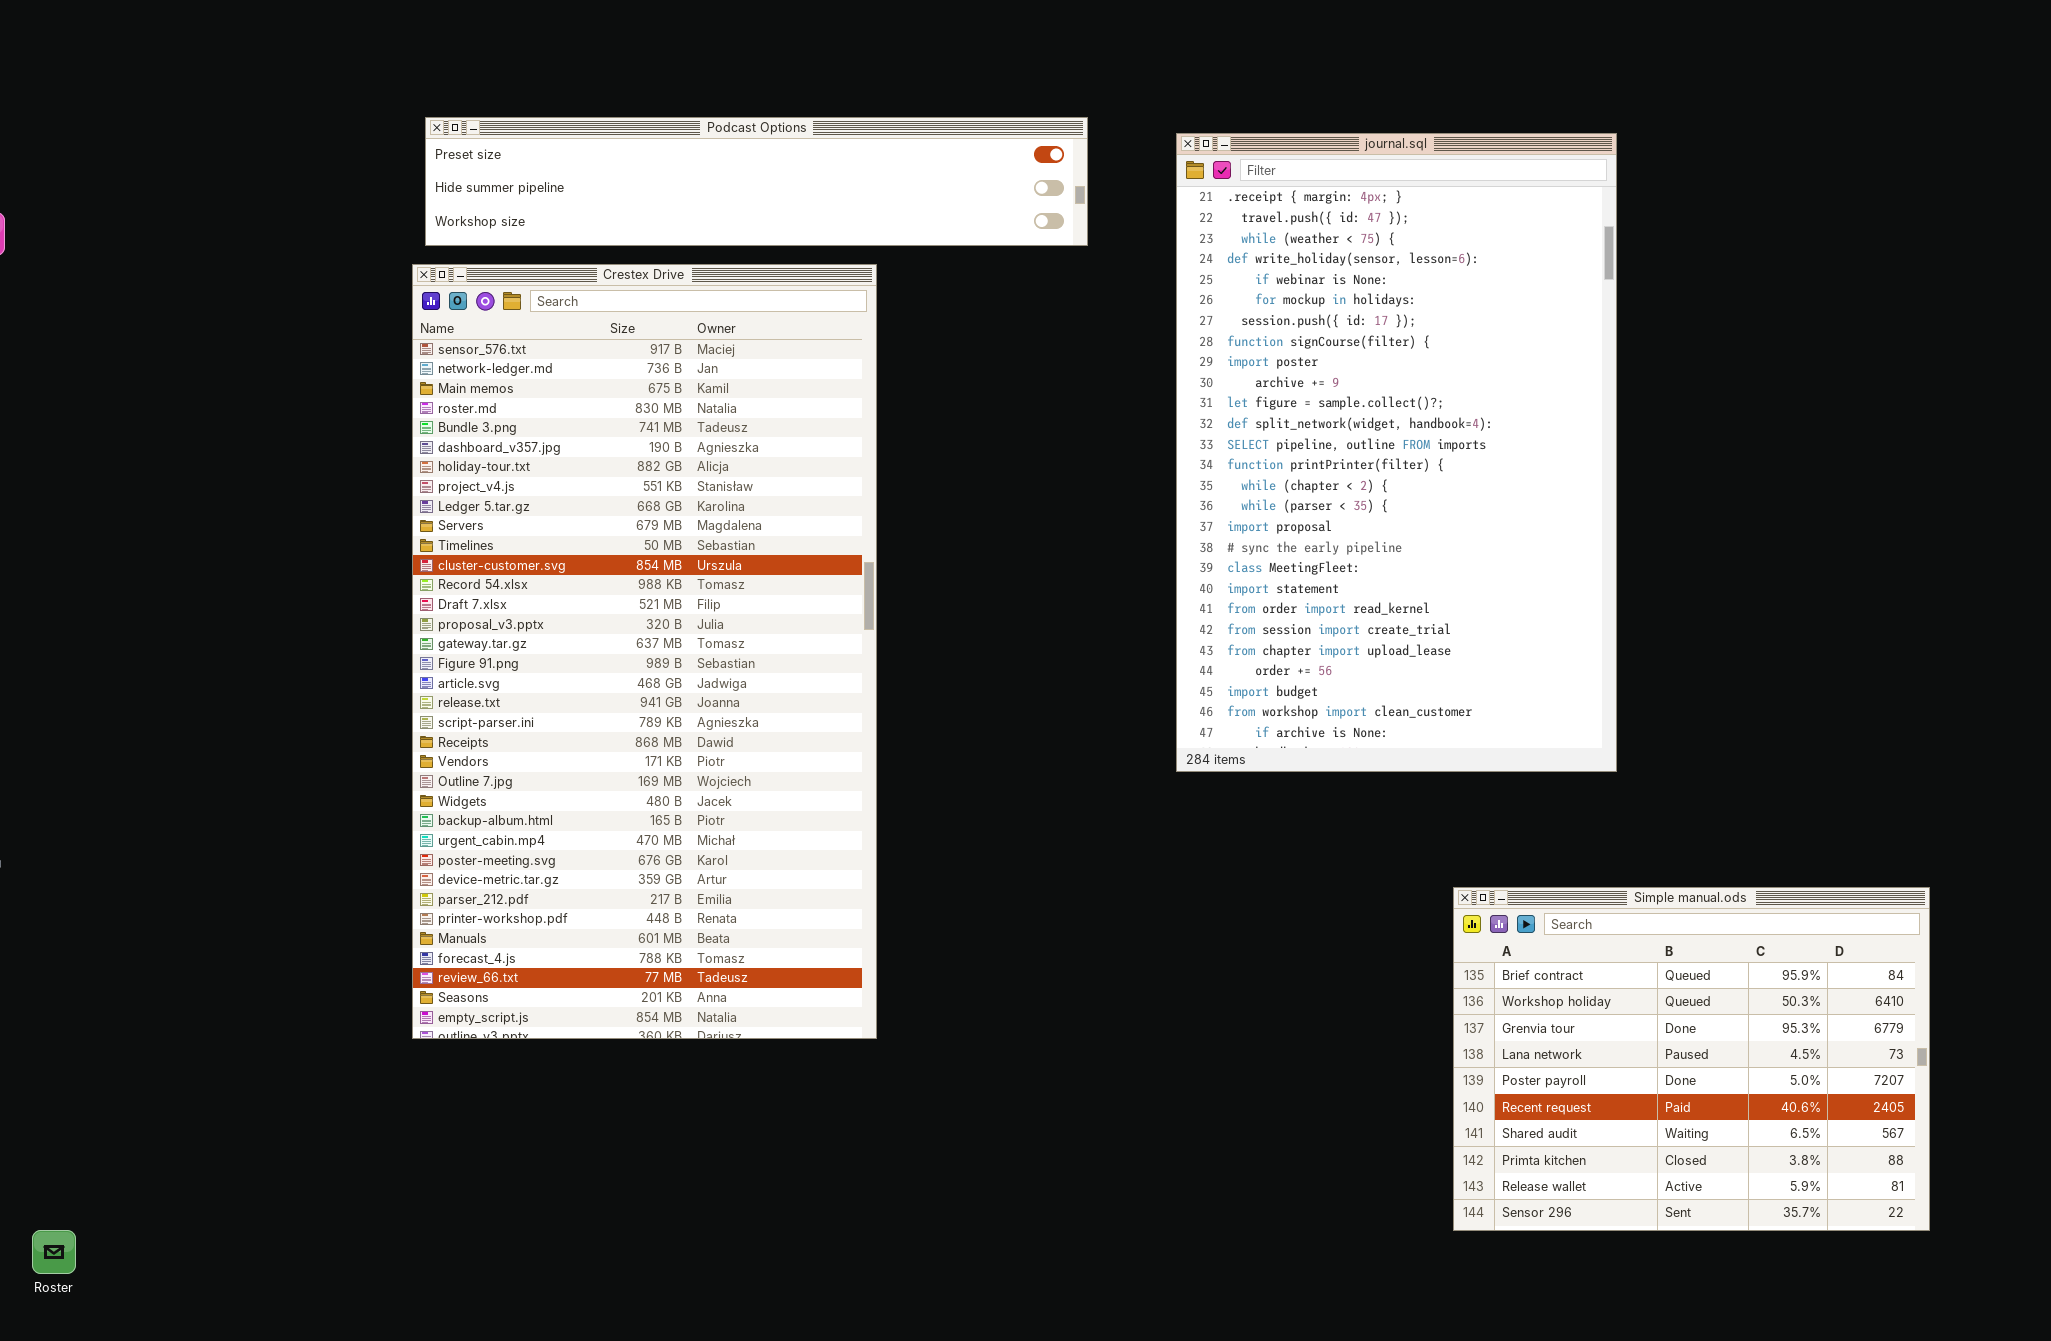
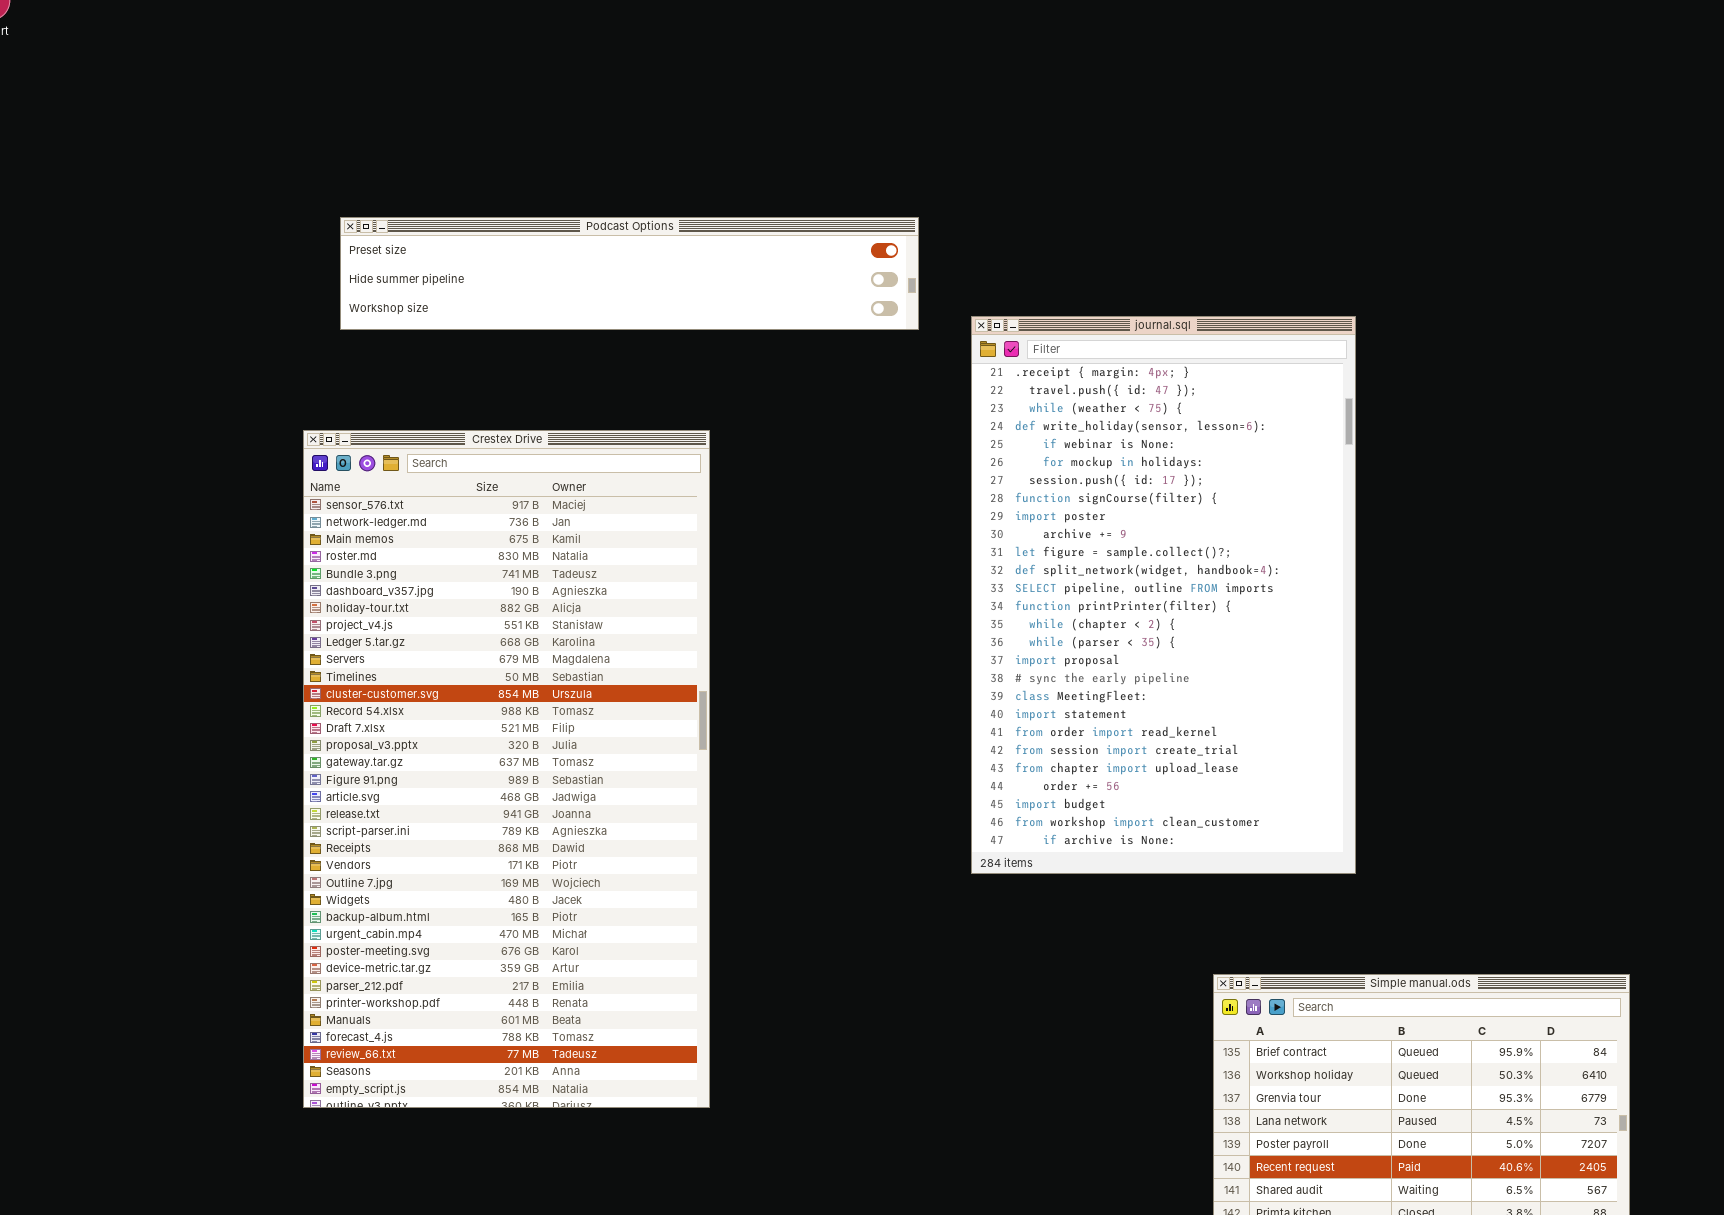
Podcast Options: [425,117,1088,246] -> [340,217,919,330], moved

